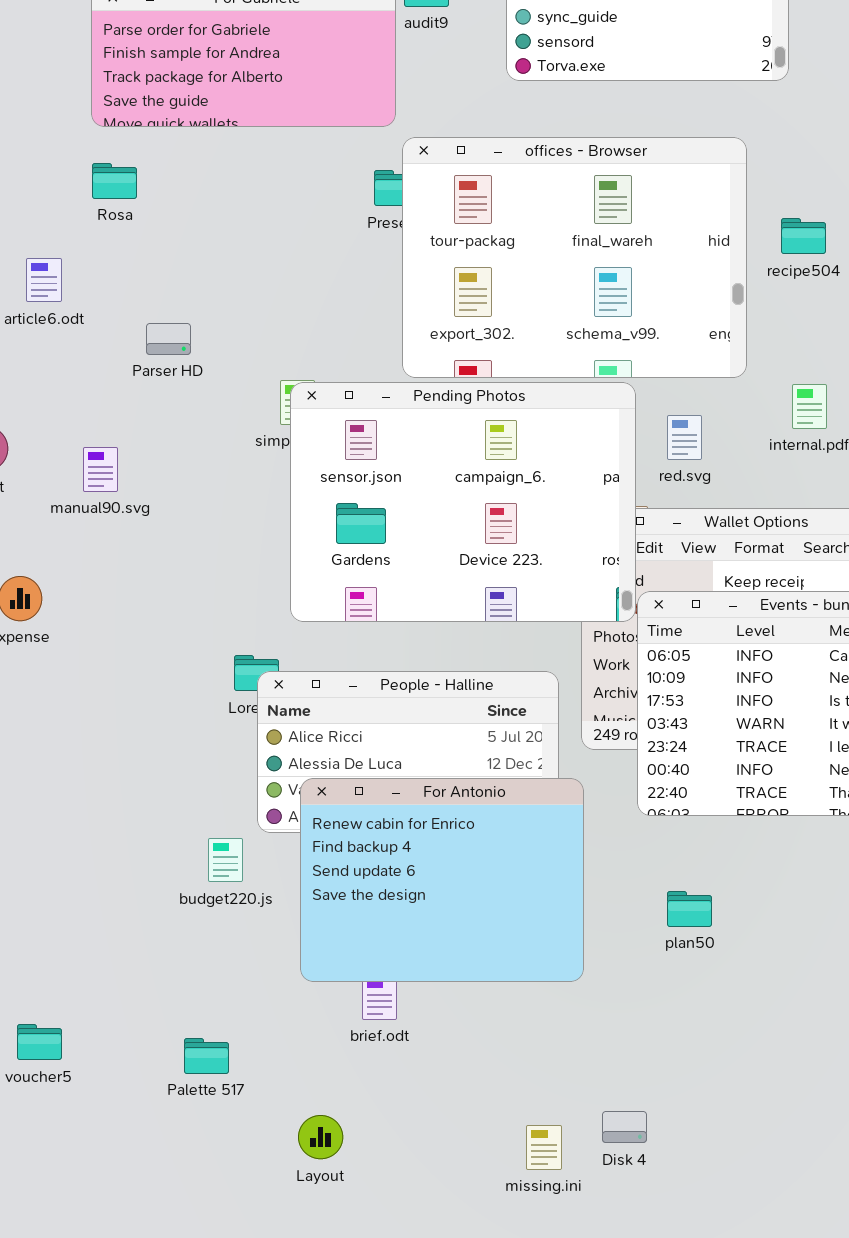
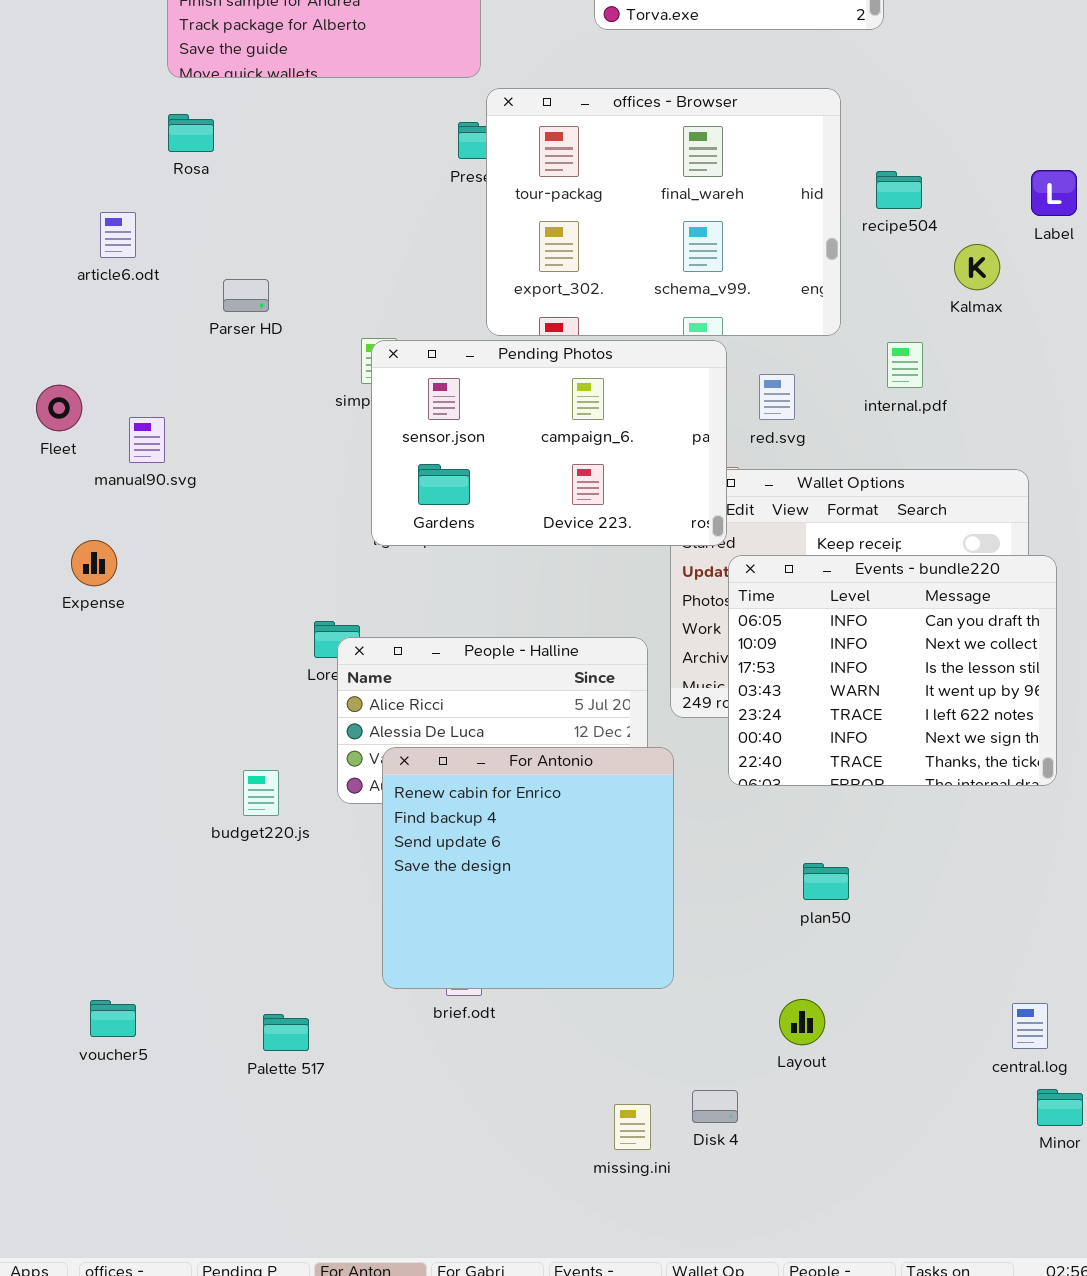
Pending Photos: [290,382,636,622] -> [371,340,727,546], resized
manual90.svg: [83,447,118,492] -> [129,417,165,463], moved
For Antonio: [300,778,584,982] -> [382,747,674,989], resized
budget220.js: [208,838,243,882] -> [243,770,279,816], moved
plan50: [667,891,712,927] -> [803,863,849,900], moved
Layout: [298,1115,343,1159] -> [779,999,825,1045], moved

